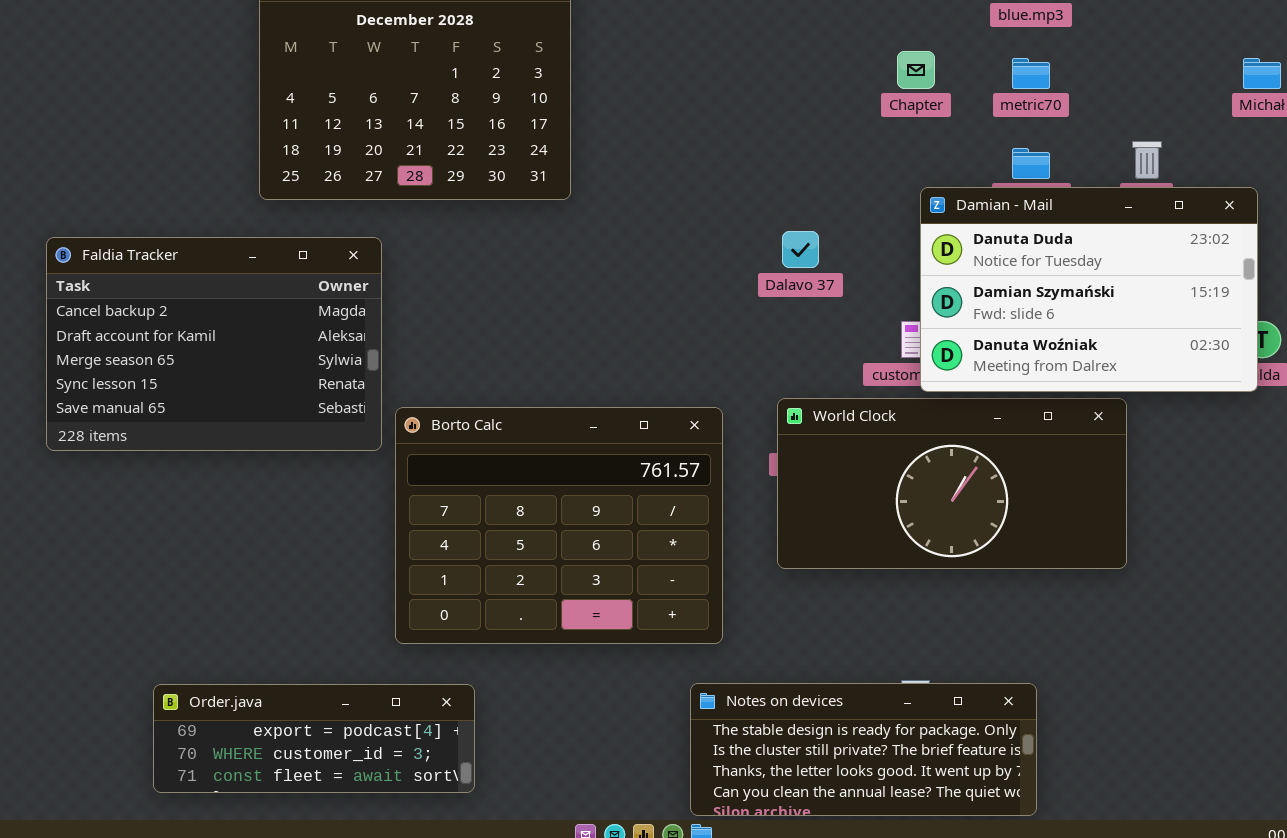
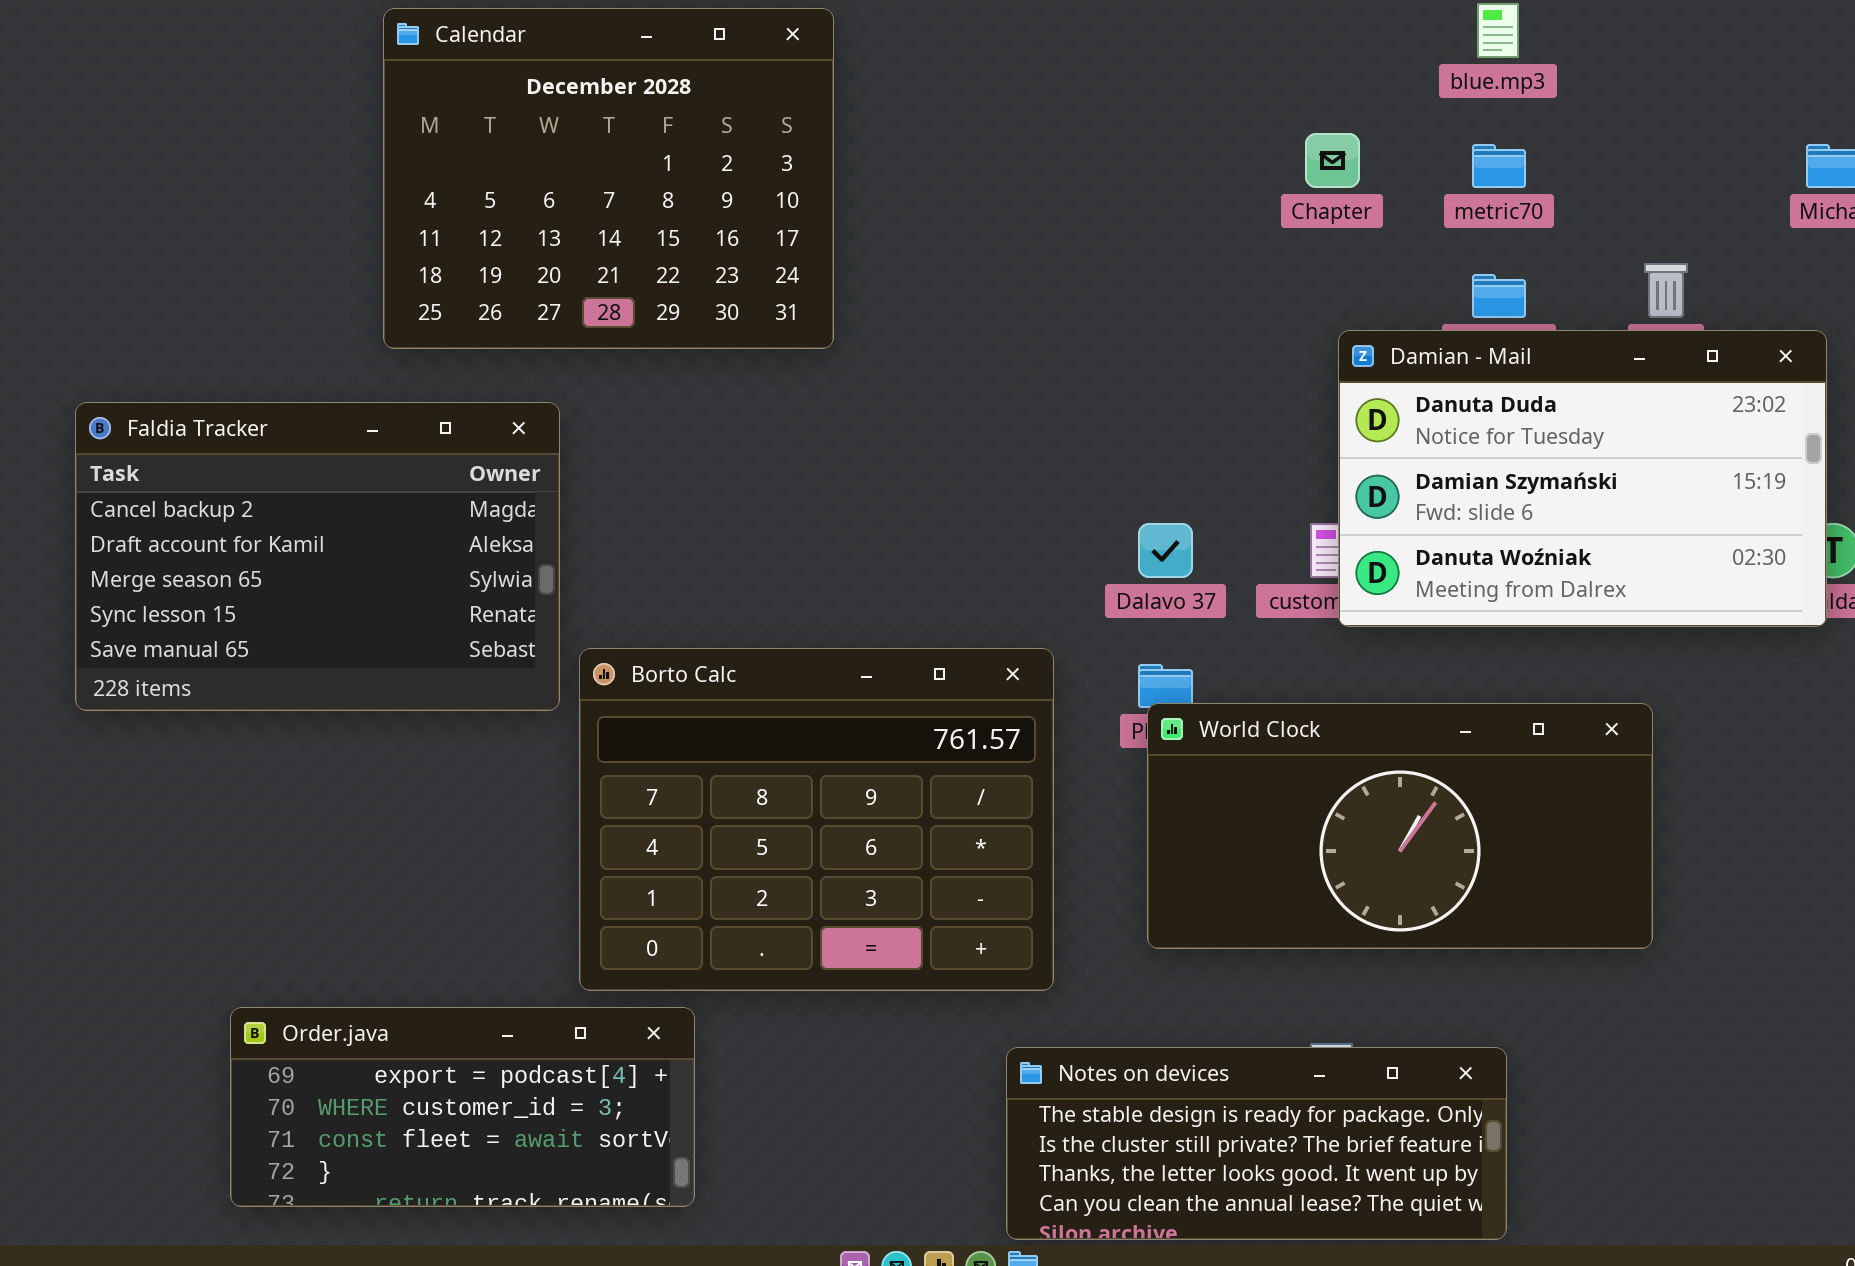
Dalavo 37: [782,231,819,268] -> [1138,523,1193,578], moved
World Clock: [777,398,1127,569] -> [1147,703,1653,949], moved
Order.java: [153,684,475,793] -> [230,1007,695,1207], resized

